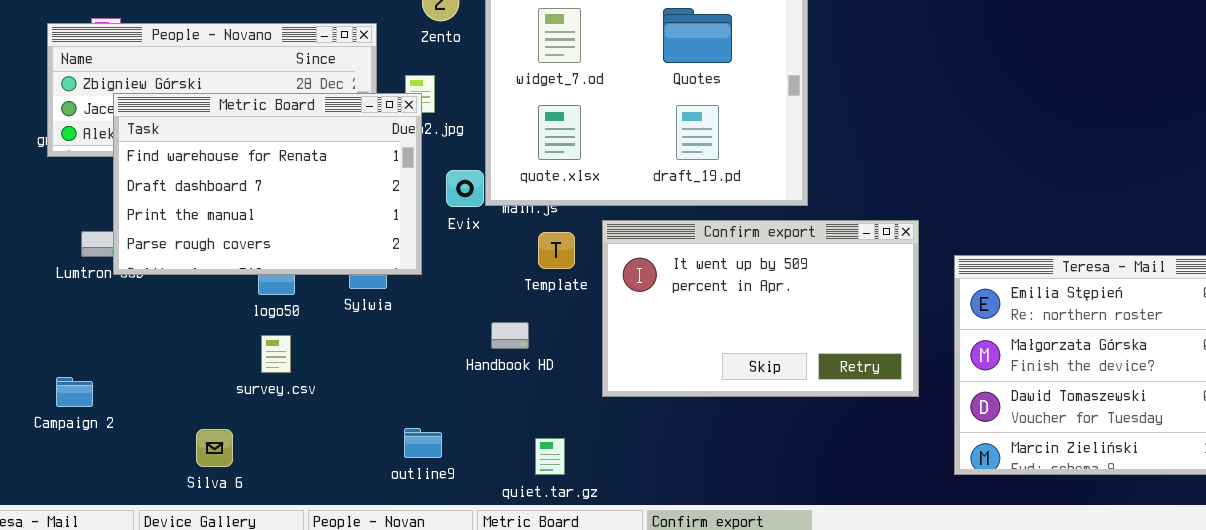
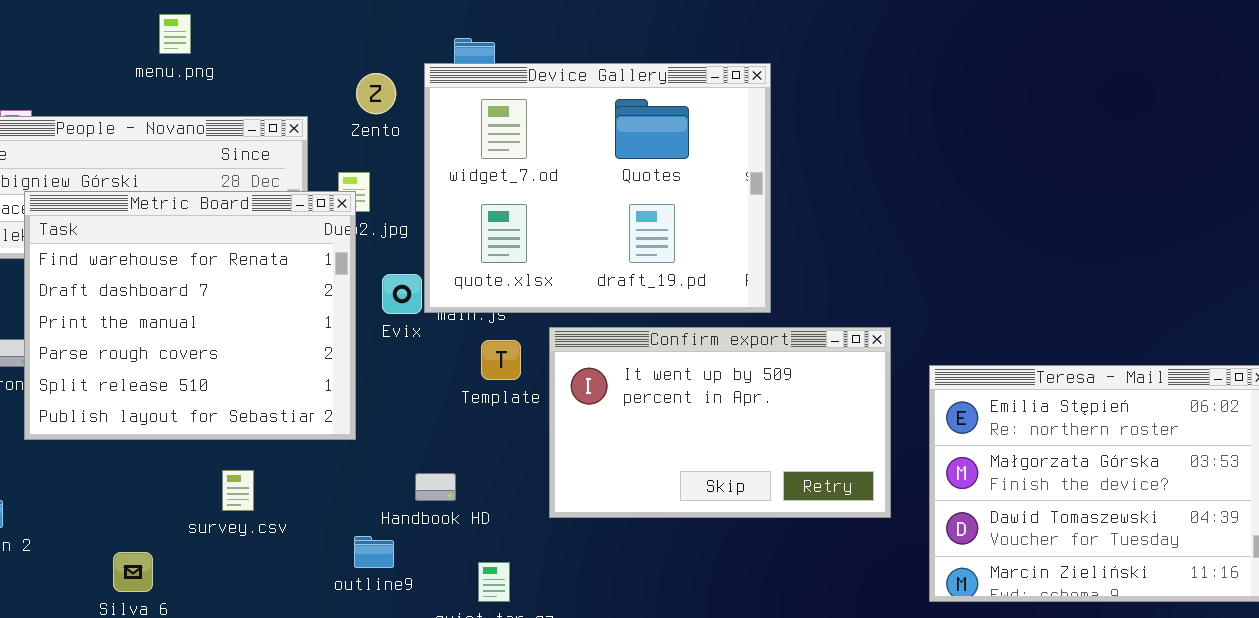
Metric Board: [113,93,422,275] -> [24,191,356,440], resized
Handbook HD: [491,322,529,349] -> [415,473,456,501], moved
survey.csv: [261,335,291,373] -> [222,470,254,511], moved
outline9: [404,428,442,458] -> [354,536,394,568], moved

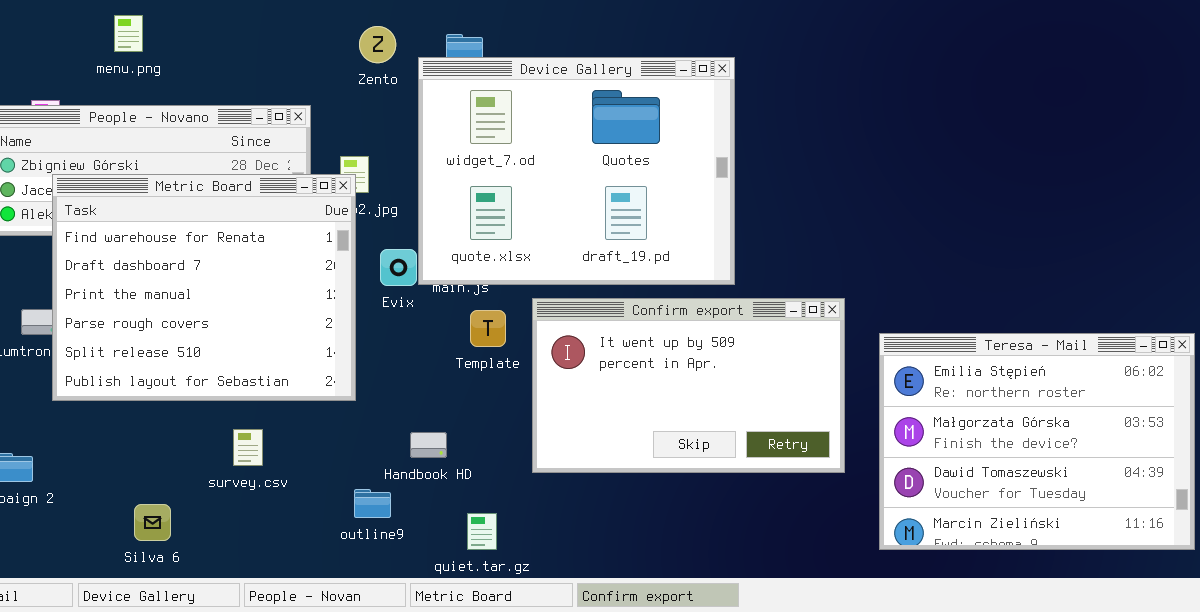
menu.png: [159,14,191,54] -> [114,15,143,52], moved
Zento: [356,73,396,114] -> [359,26,396,63], moved

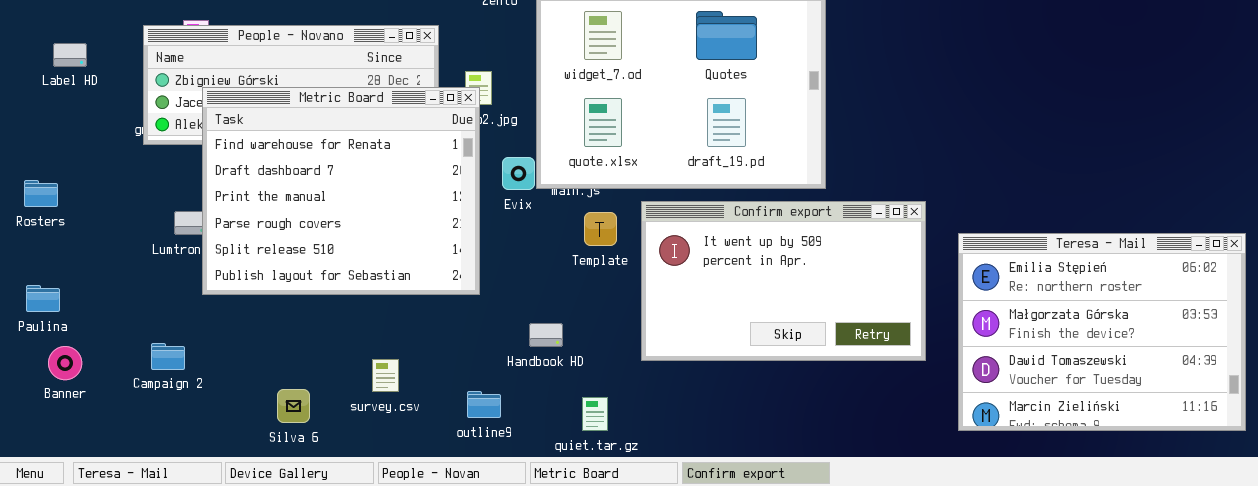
survey.csv: [233,429,263,466] -> [372,359,399,392], moved
outline9: [354,489,391,518] -> [467,391,501,418], moved

